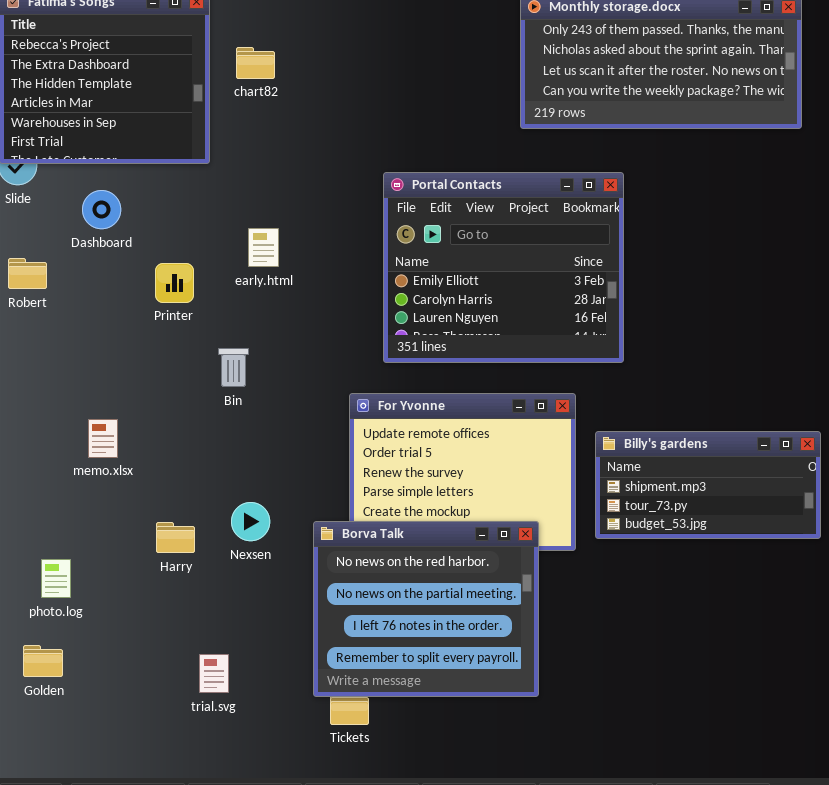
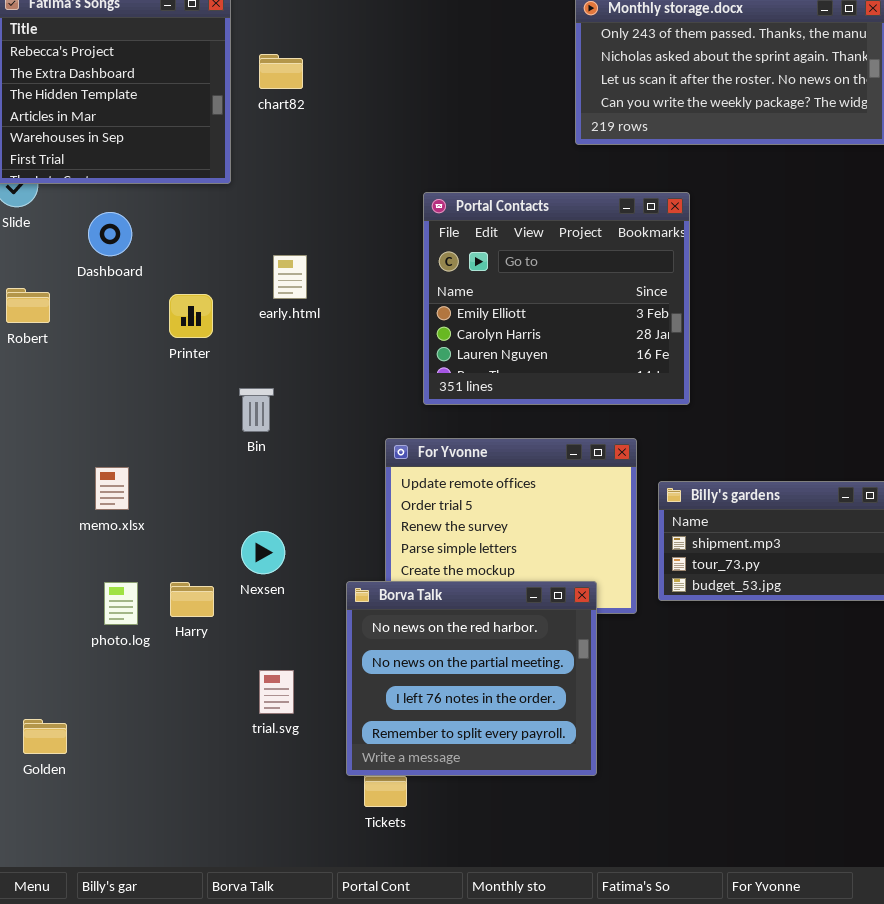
Nexsen: [231,502,270,541] -> [241,531,285,574], moved
photo.log: [41,559,71,598] -> [104,582,138,625], moved
trial.svg: [199,654,229,693] -> [259,670,294,714], moved

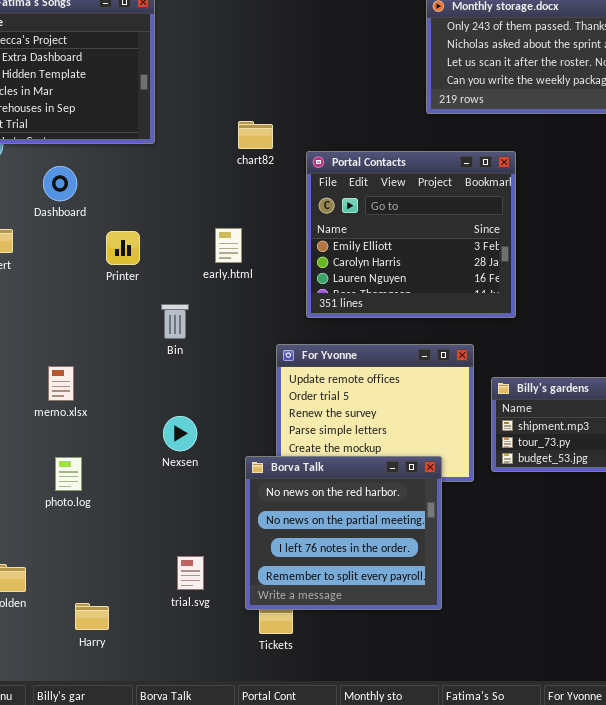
chart82: [259,54,303,89] -> [238,121,273,149], moved
early.html: [273,255,307,299] -> [215,228,242,263], moved
Harry: [170,582,214,617] -> [75,603,109,630], moved
trial.svg: [259,670,294,714] -> [177,556,204,590], moved

